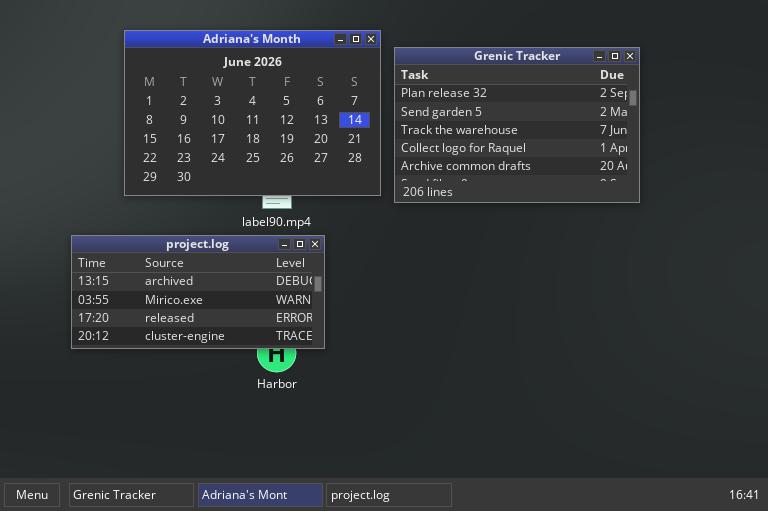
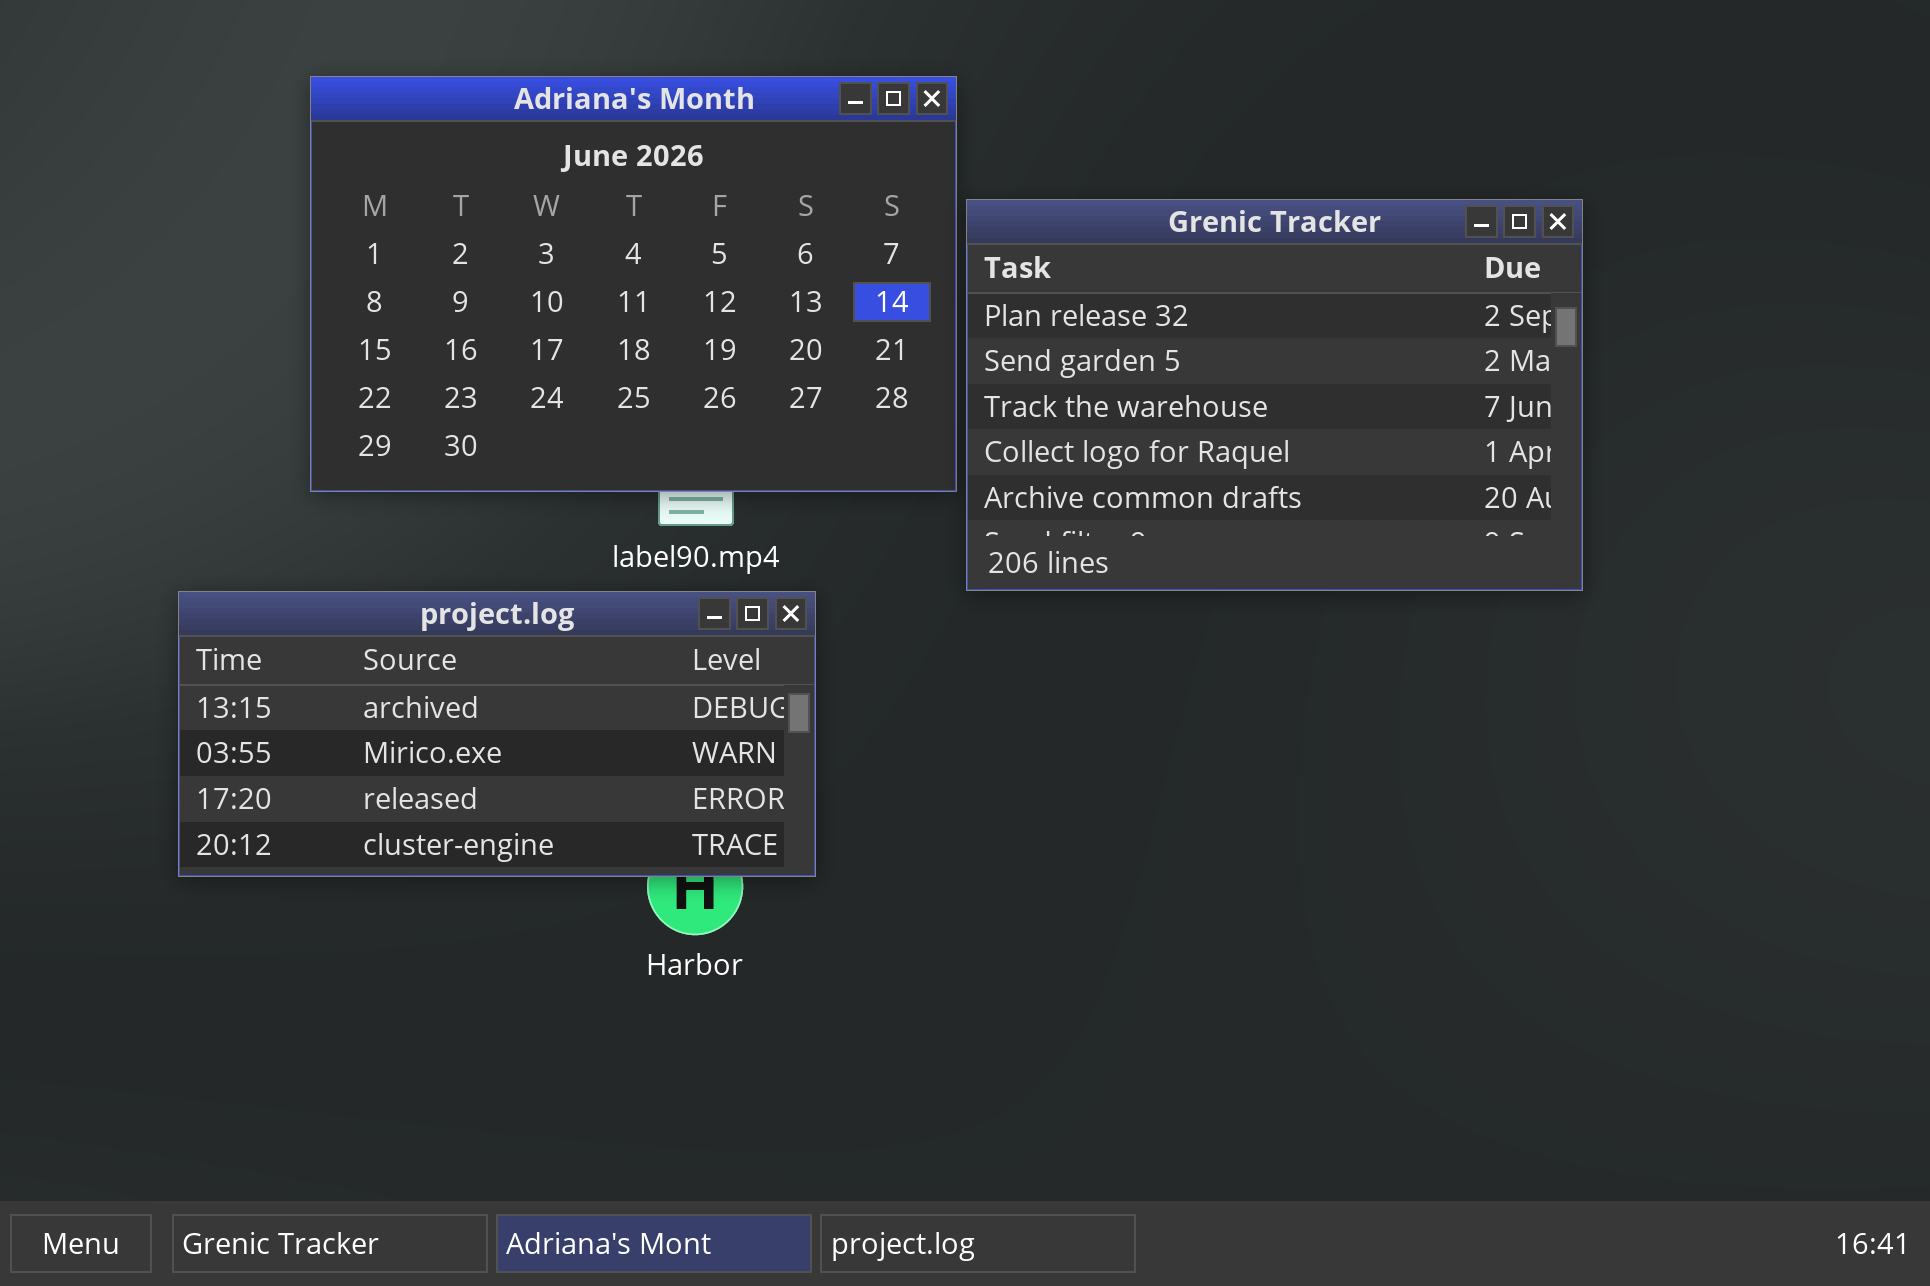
Grenic Tracker: [394,47,640,203] -> [966,199,1583,591], moved

